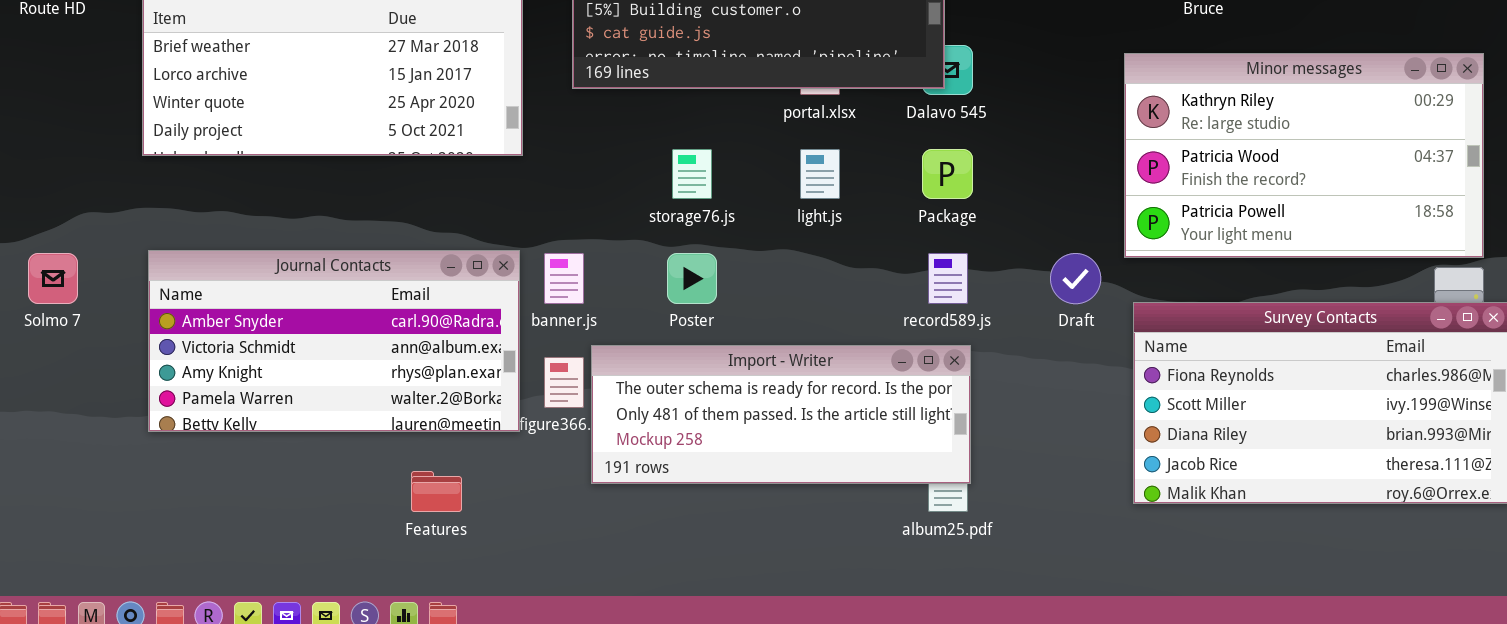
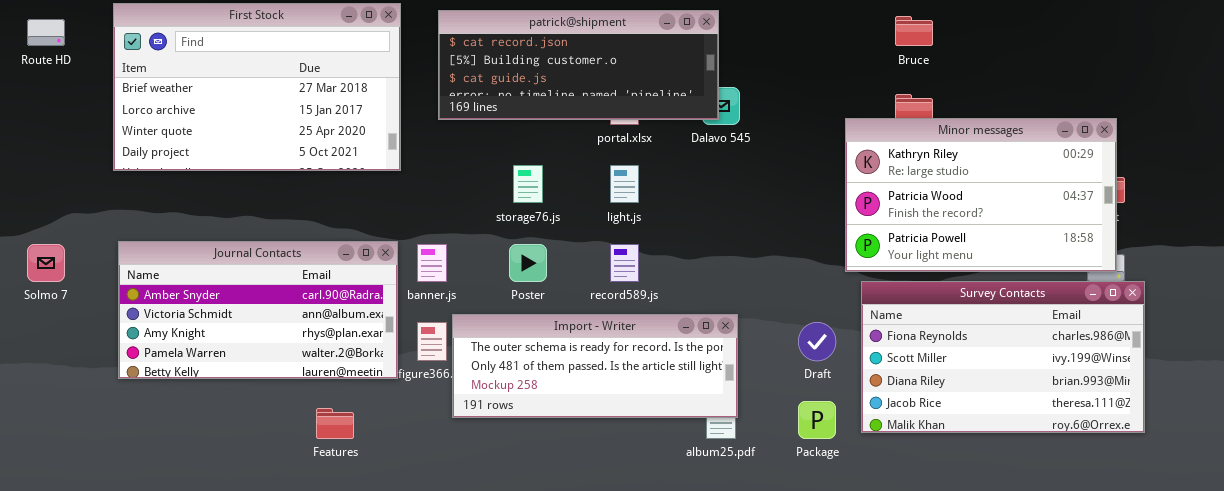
Minor messages: [1124,53,1484,258] -> [845,118,1117,272], moved
Package: [922,149,973,199] -> [798,401,836,439], moved
record589.js: [928,253,968,304] -> [610,244,639,282], moved
Draft: [1050,253,1101,304] -> [798,322,836,361], moved

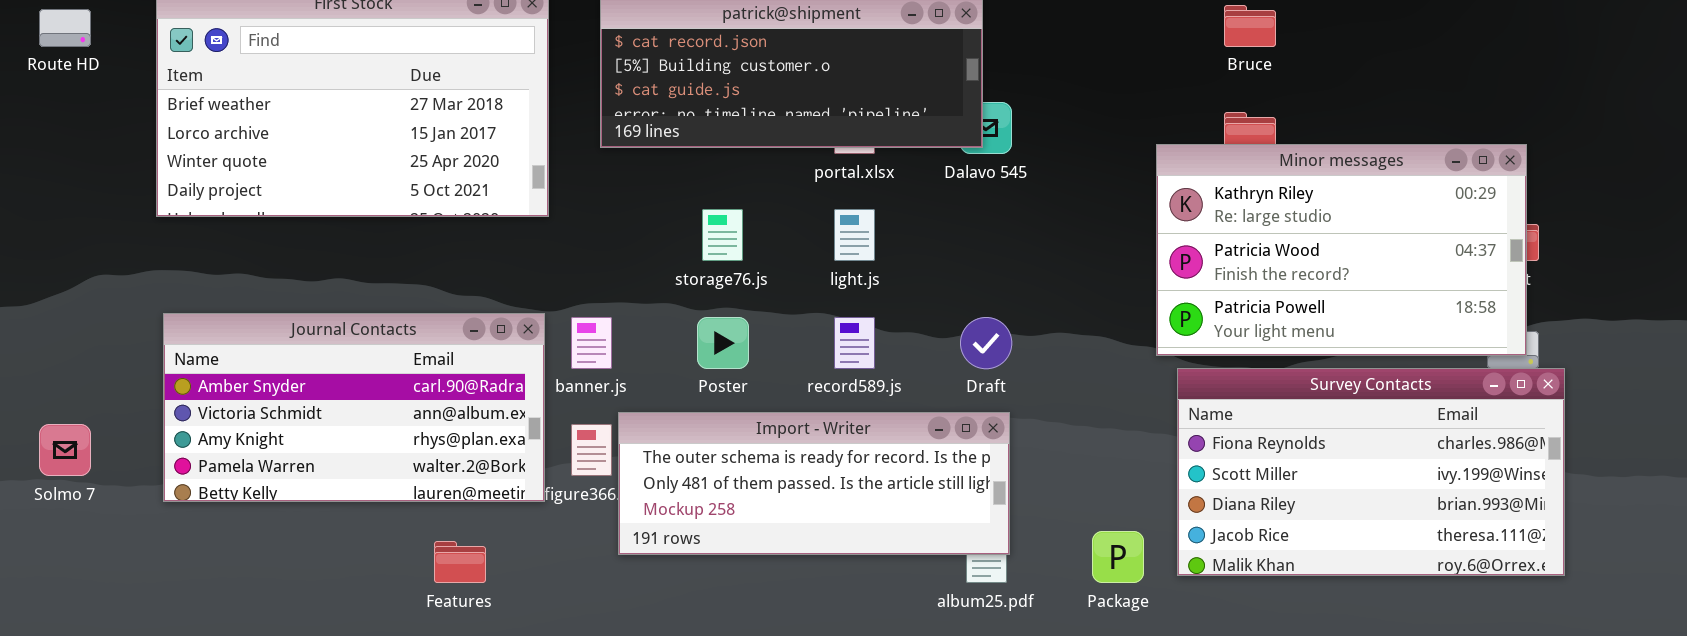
Solmo 7: [27,244,65,282] -> [39,424,91,476], moved
Draft: [798,322,836,361] -> [960,317,1012,369], moved

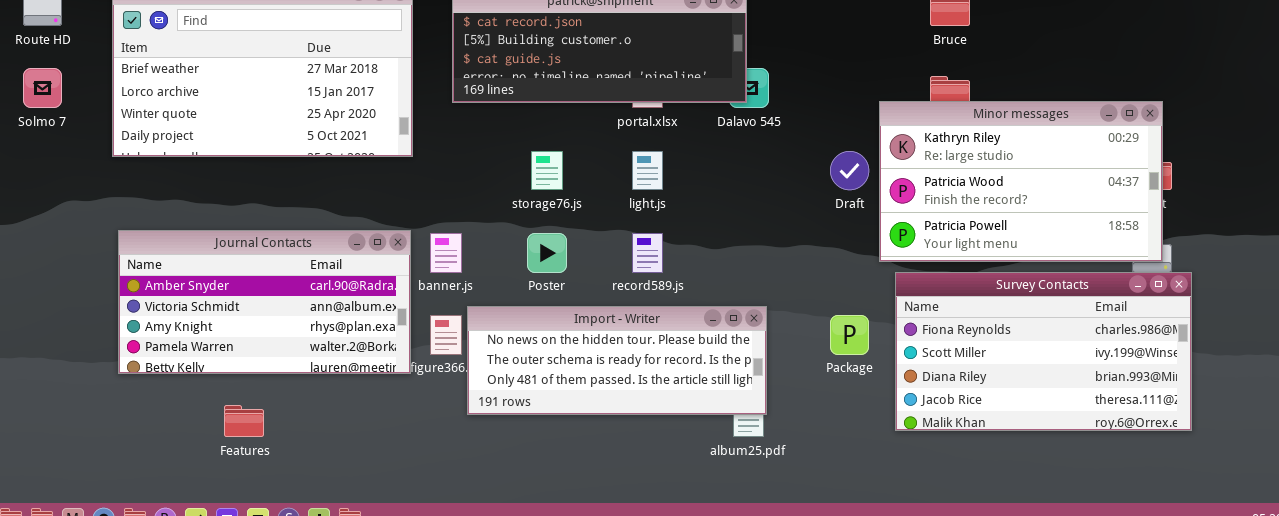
Draft: [960,317,1012,369] -> [830,151,869,190], moved
Import - Writer: [618,412,1010,555] -> [467,306,767,415], scrolled up 1 row
Solmo 7: [39,424,91,476] -> [23,68,62,108], moved
Package: [1092,531,1144,583] -> [830,315,869,355], moved
Features: [434,541,486,583] -> [224,405,264,437], moved

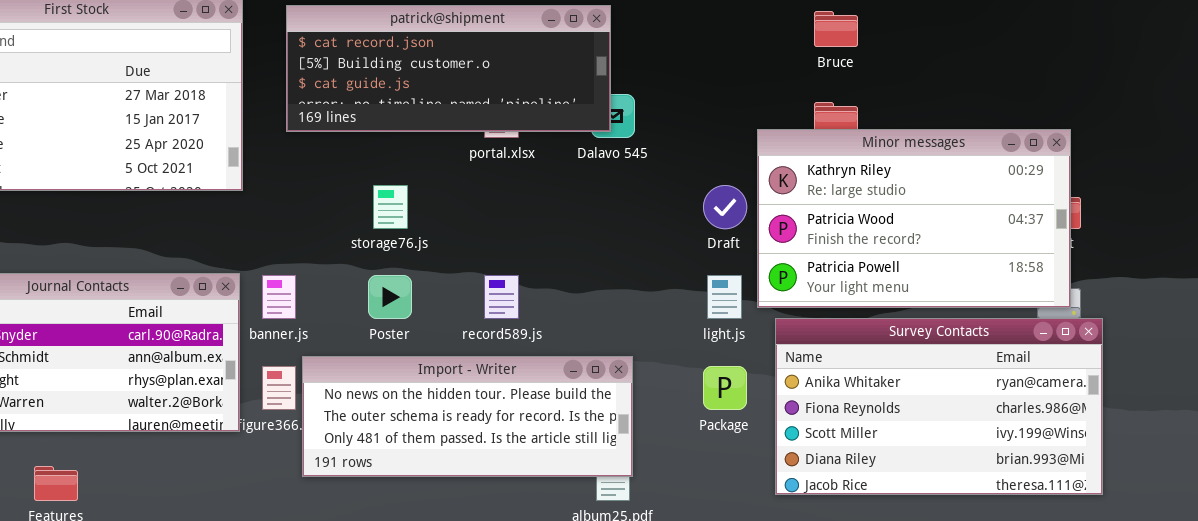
light.js: [632,151,663,190] -> [707,275,742,319], moved
Survey Contacts: [895,272,1192,431] -> [775,318,1103,495], scrolled up 1 row

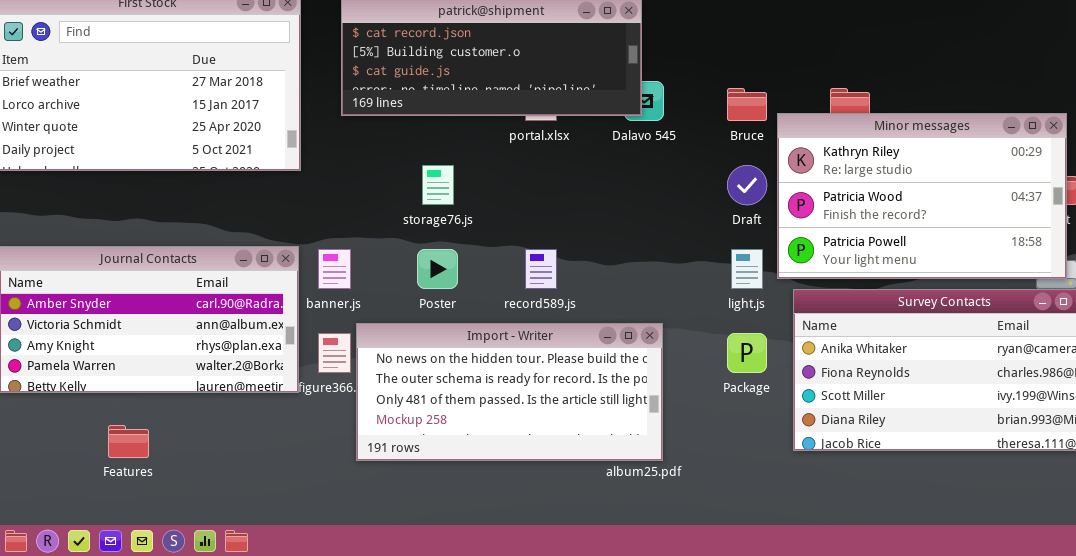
Bruce: [814,11,858,47] -> [727,88,767,121], moved
Import - Writer: [302,356,633,477] -> [356,323,663,461], resized

